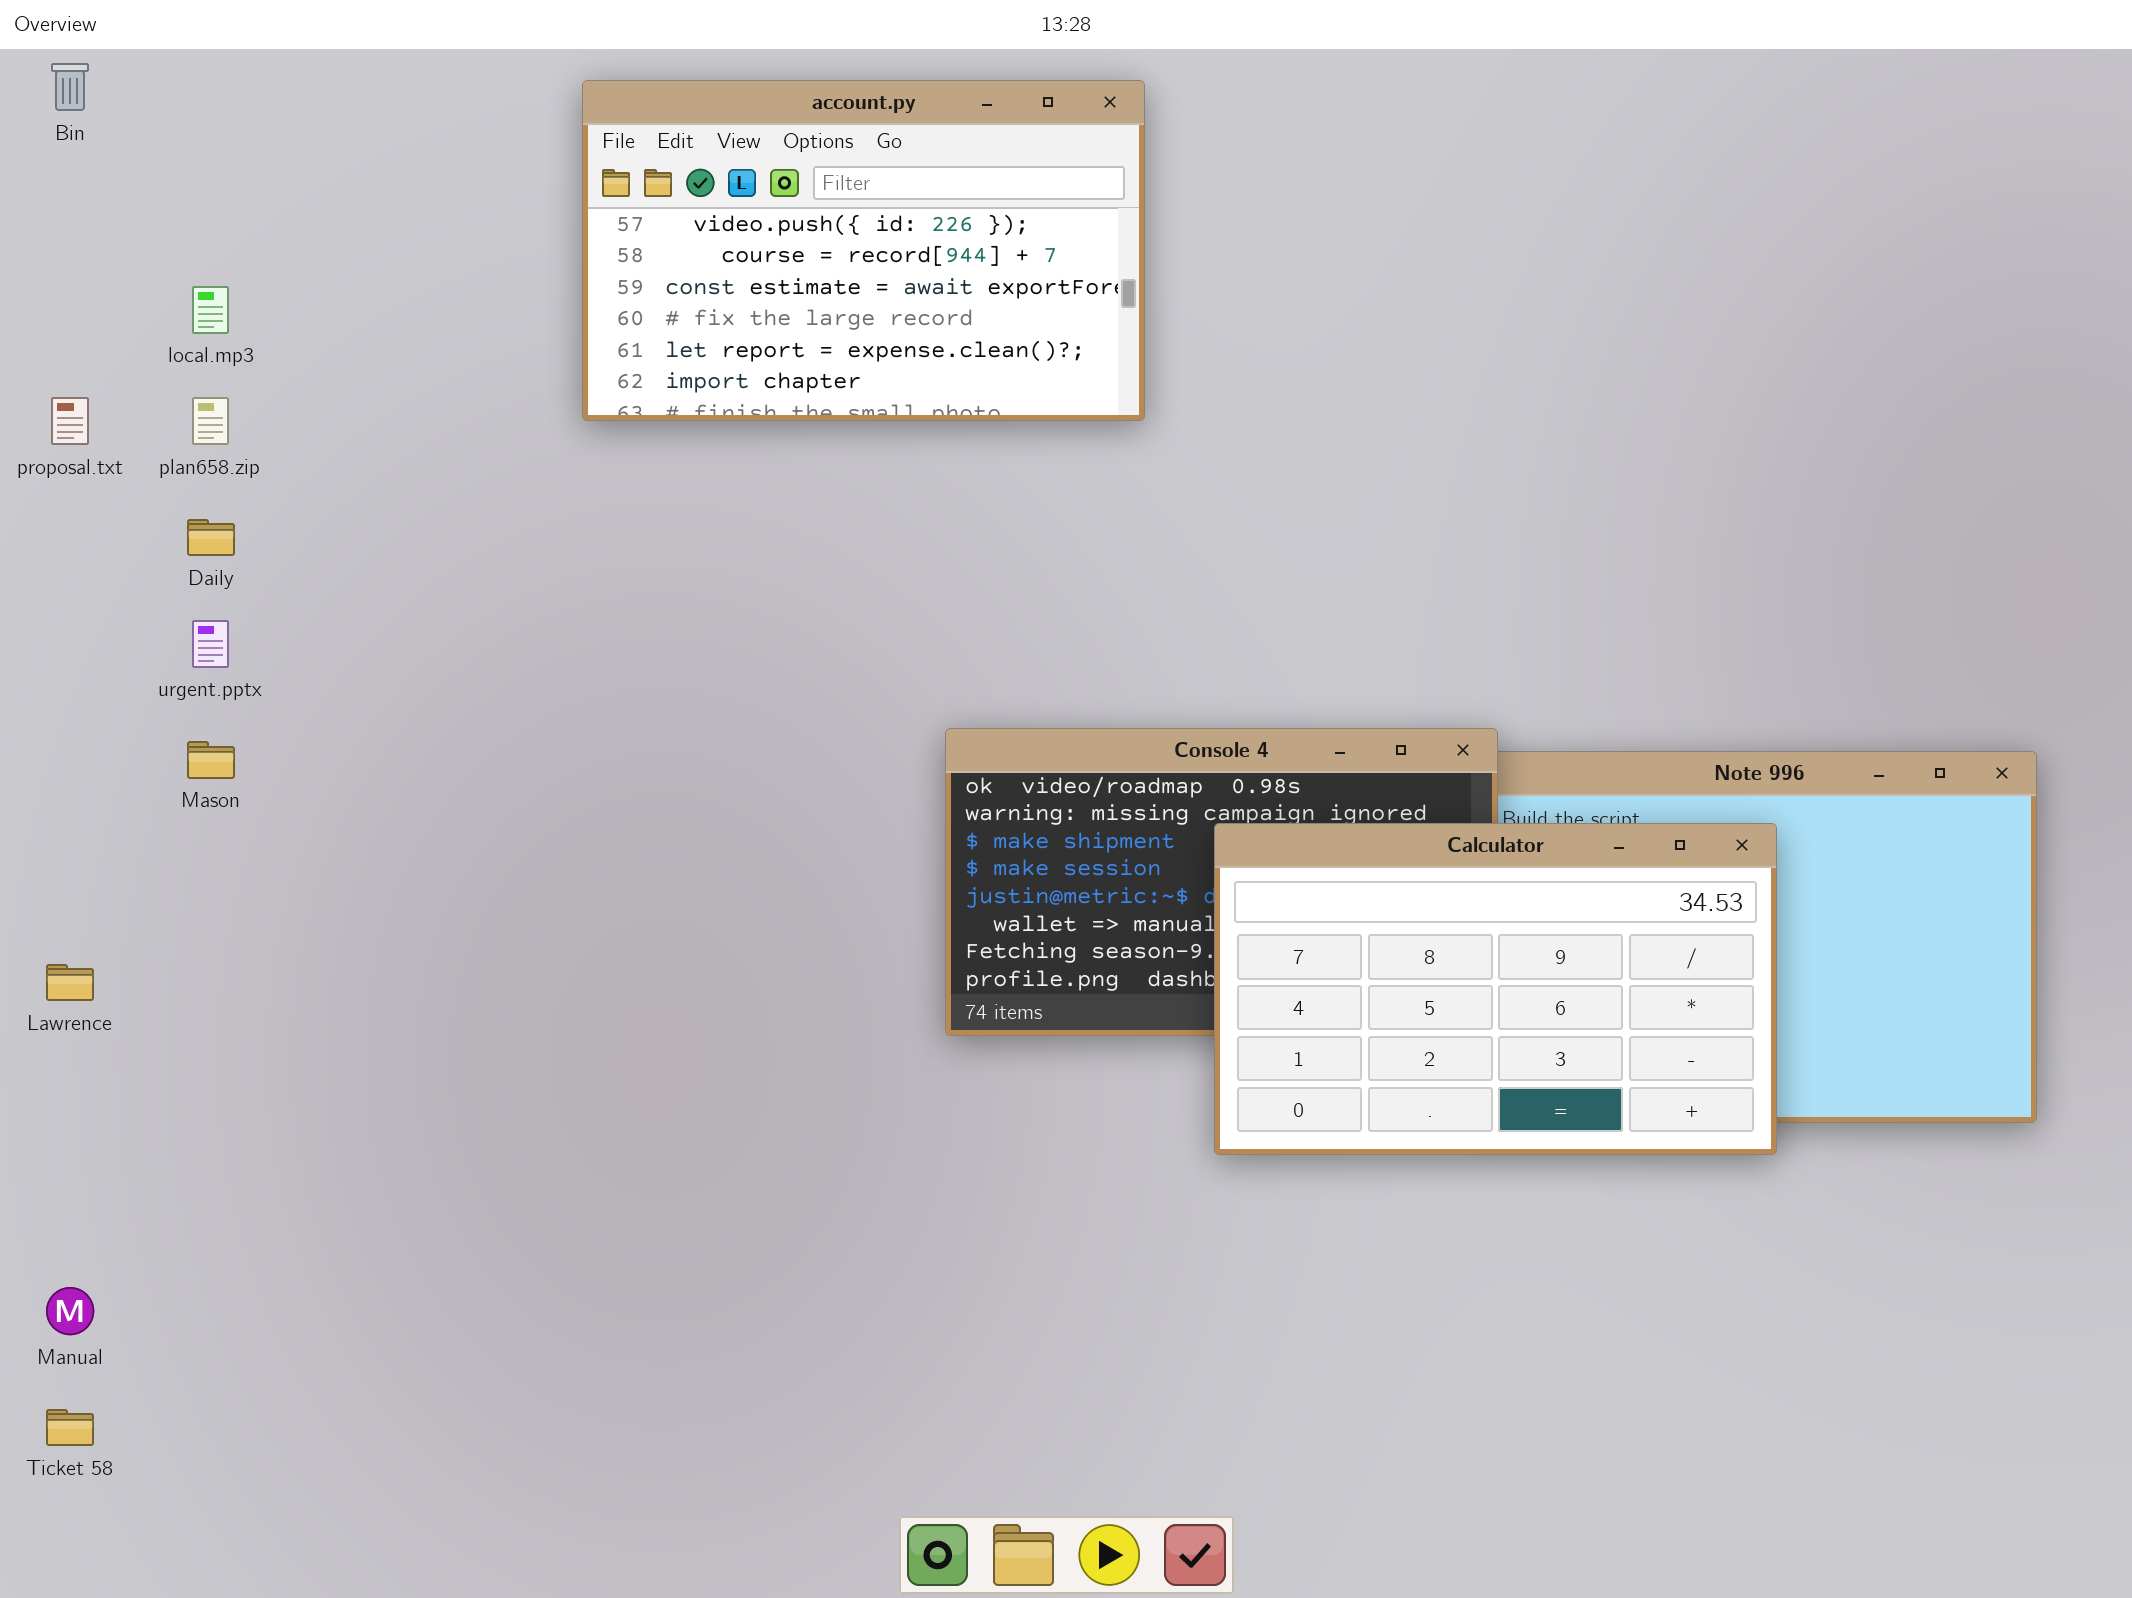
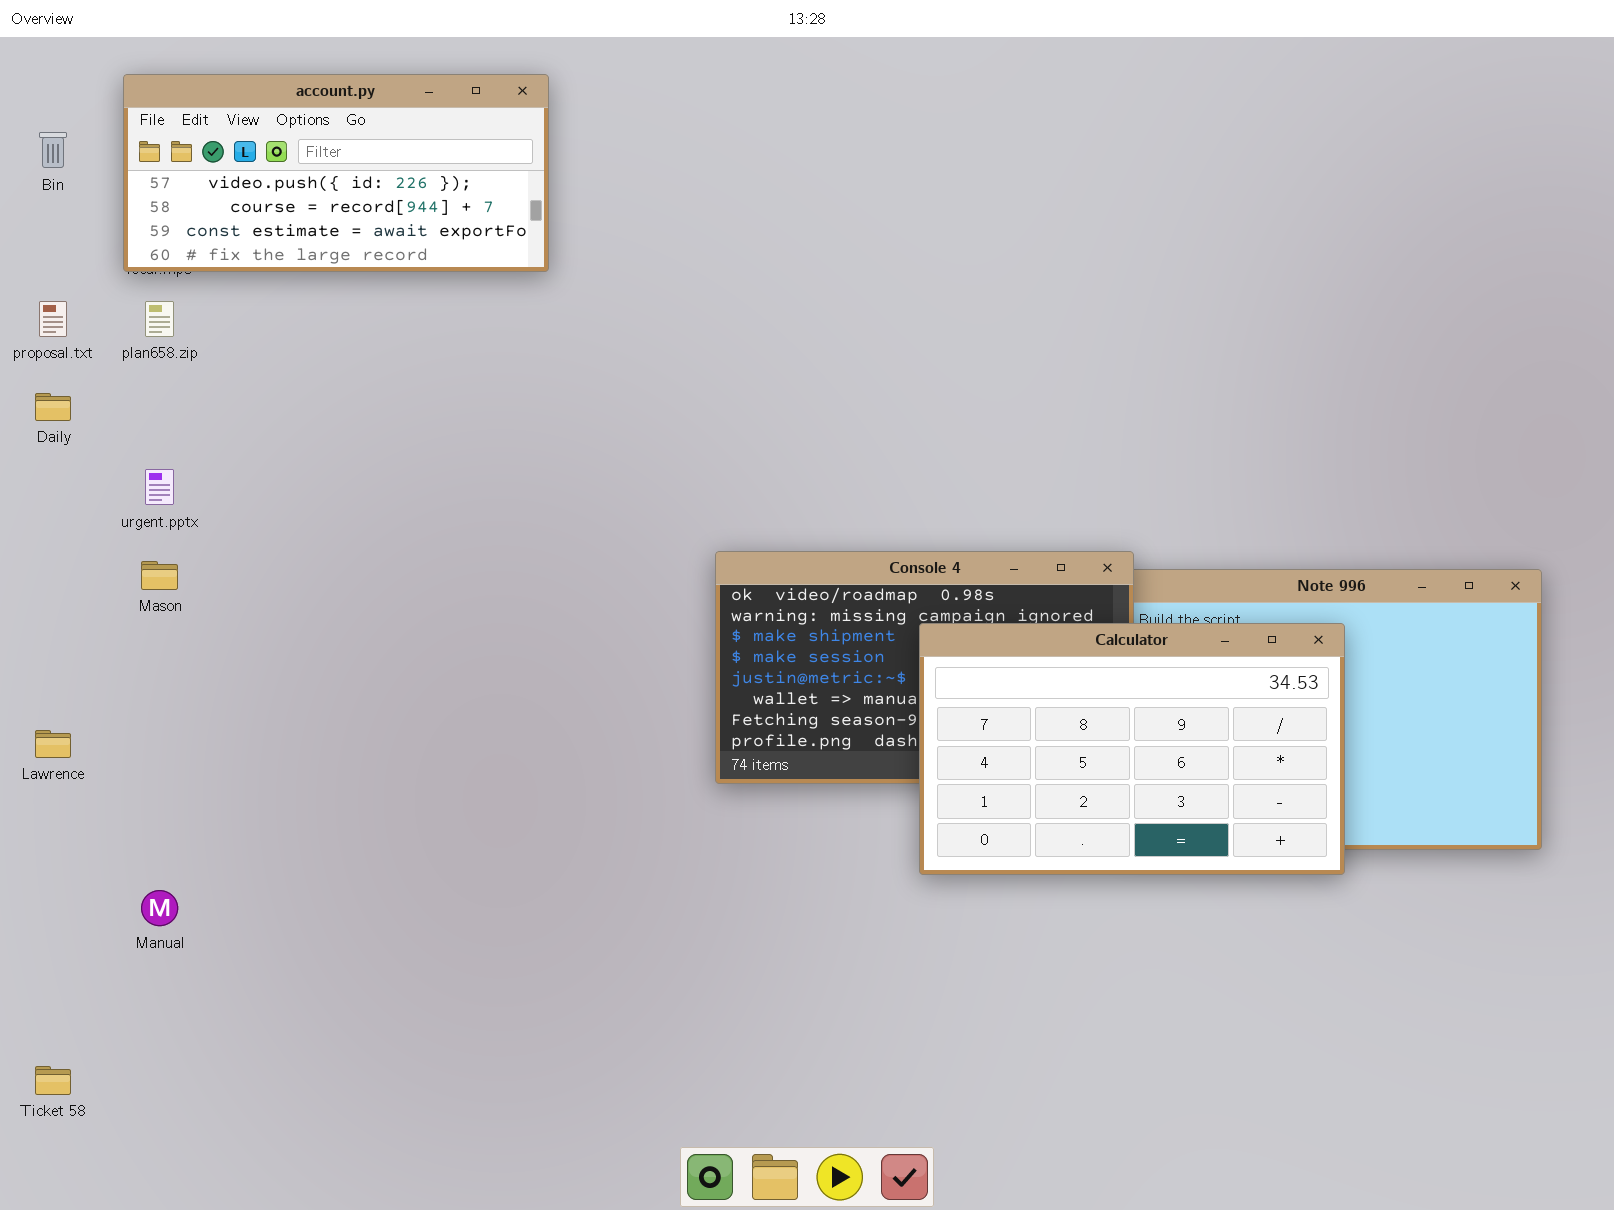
Bin: [51,63,89,111] -> [39,132,67,168], moved
account.py: [582,80,1145,421] -> [123,74,549,272], moved, resized
Daily: [187,519,235,556] -> [35,393,71,421], moved
Manual: [46,1287,94,1335] -> [141,890,178,926], moved

